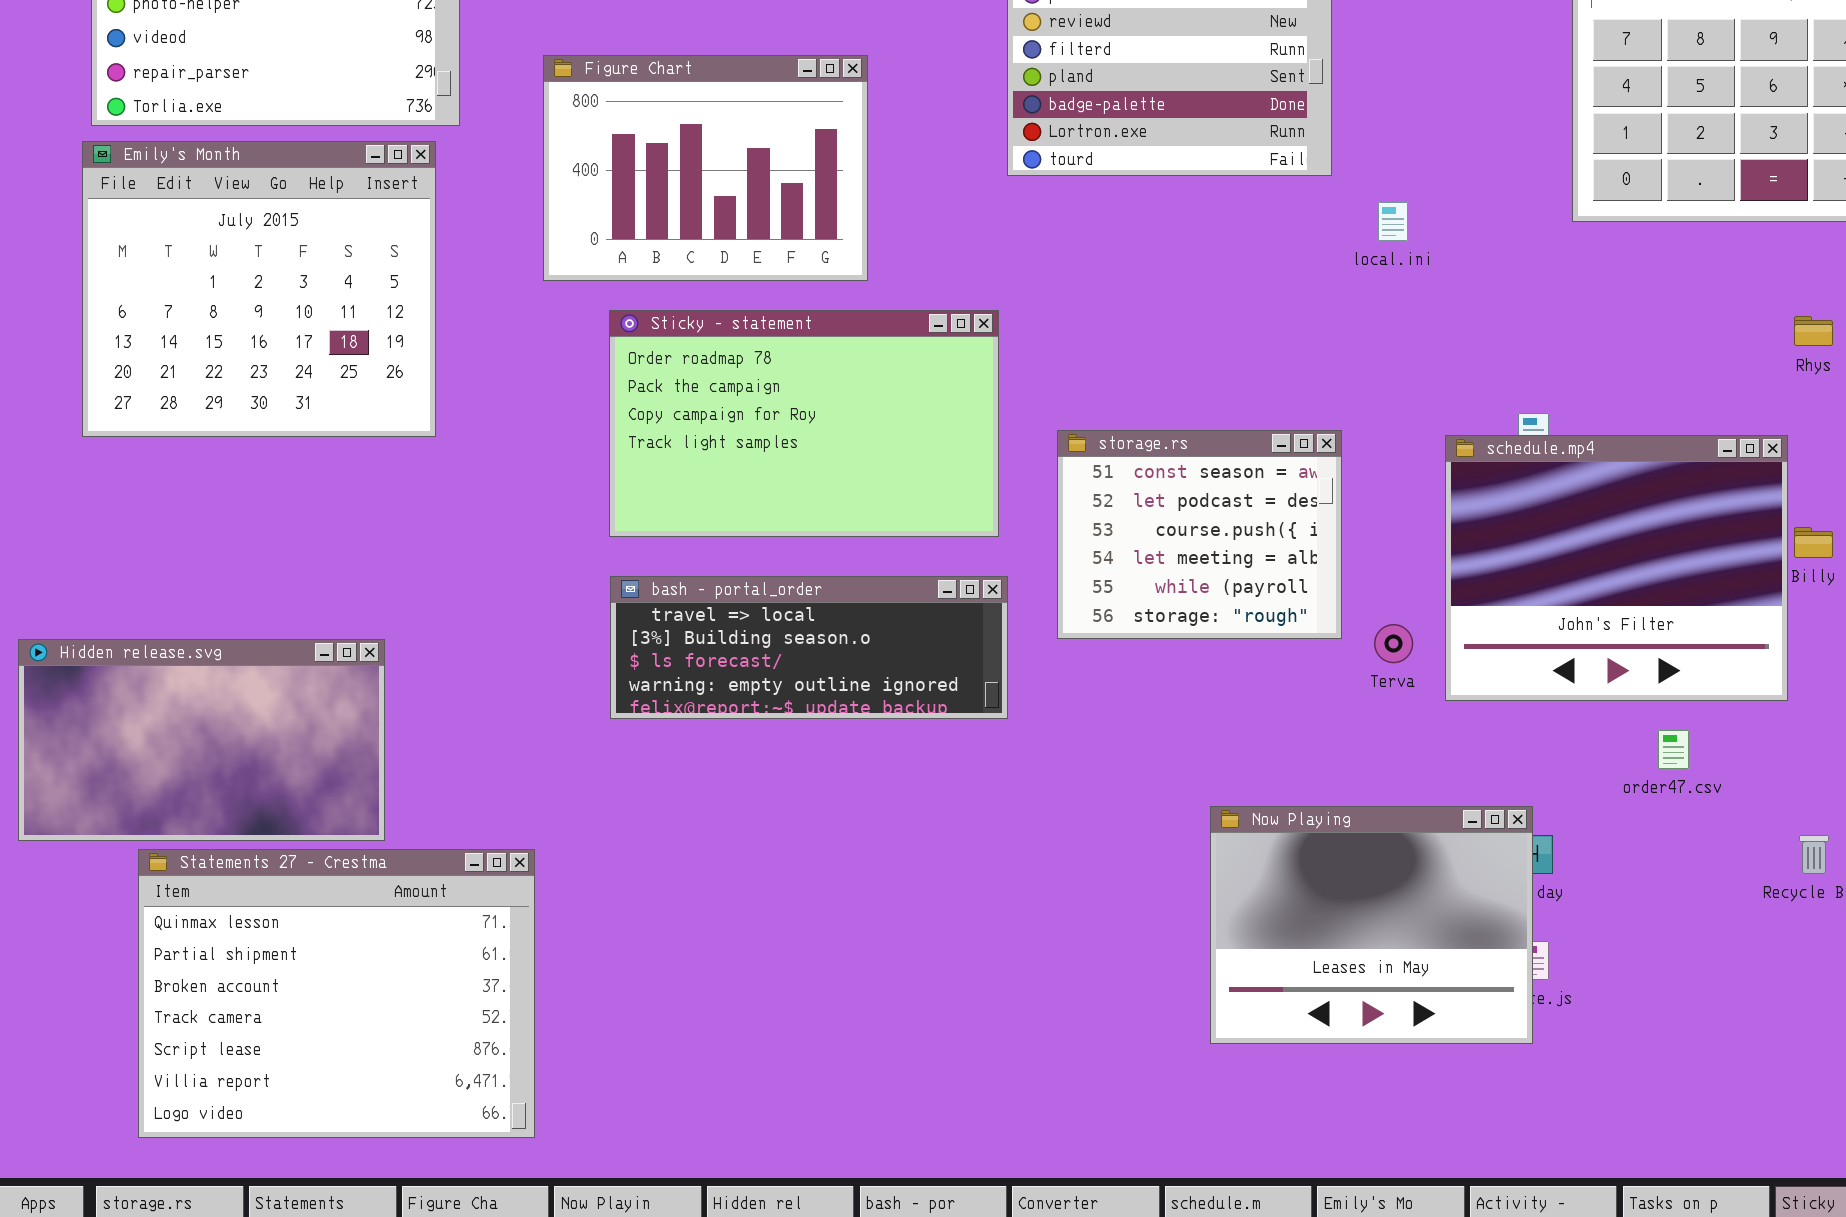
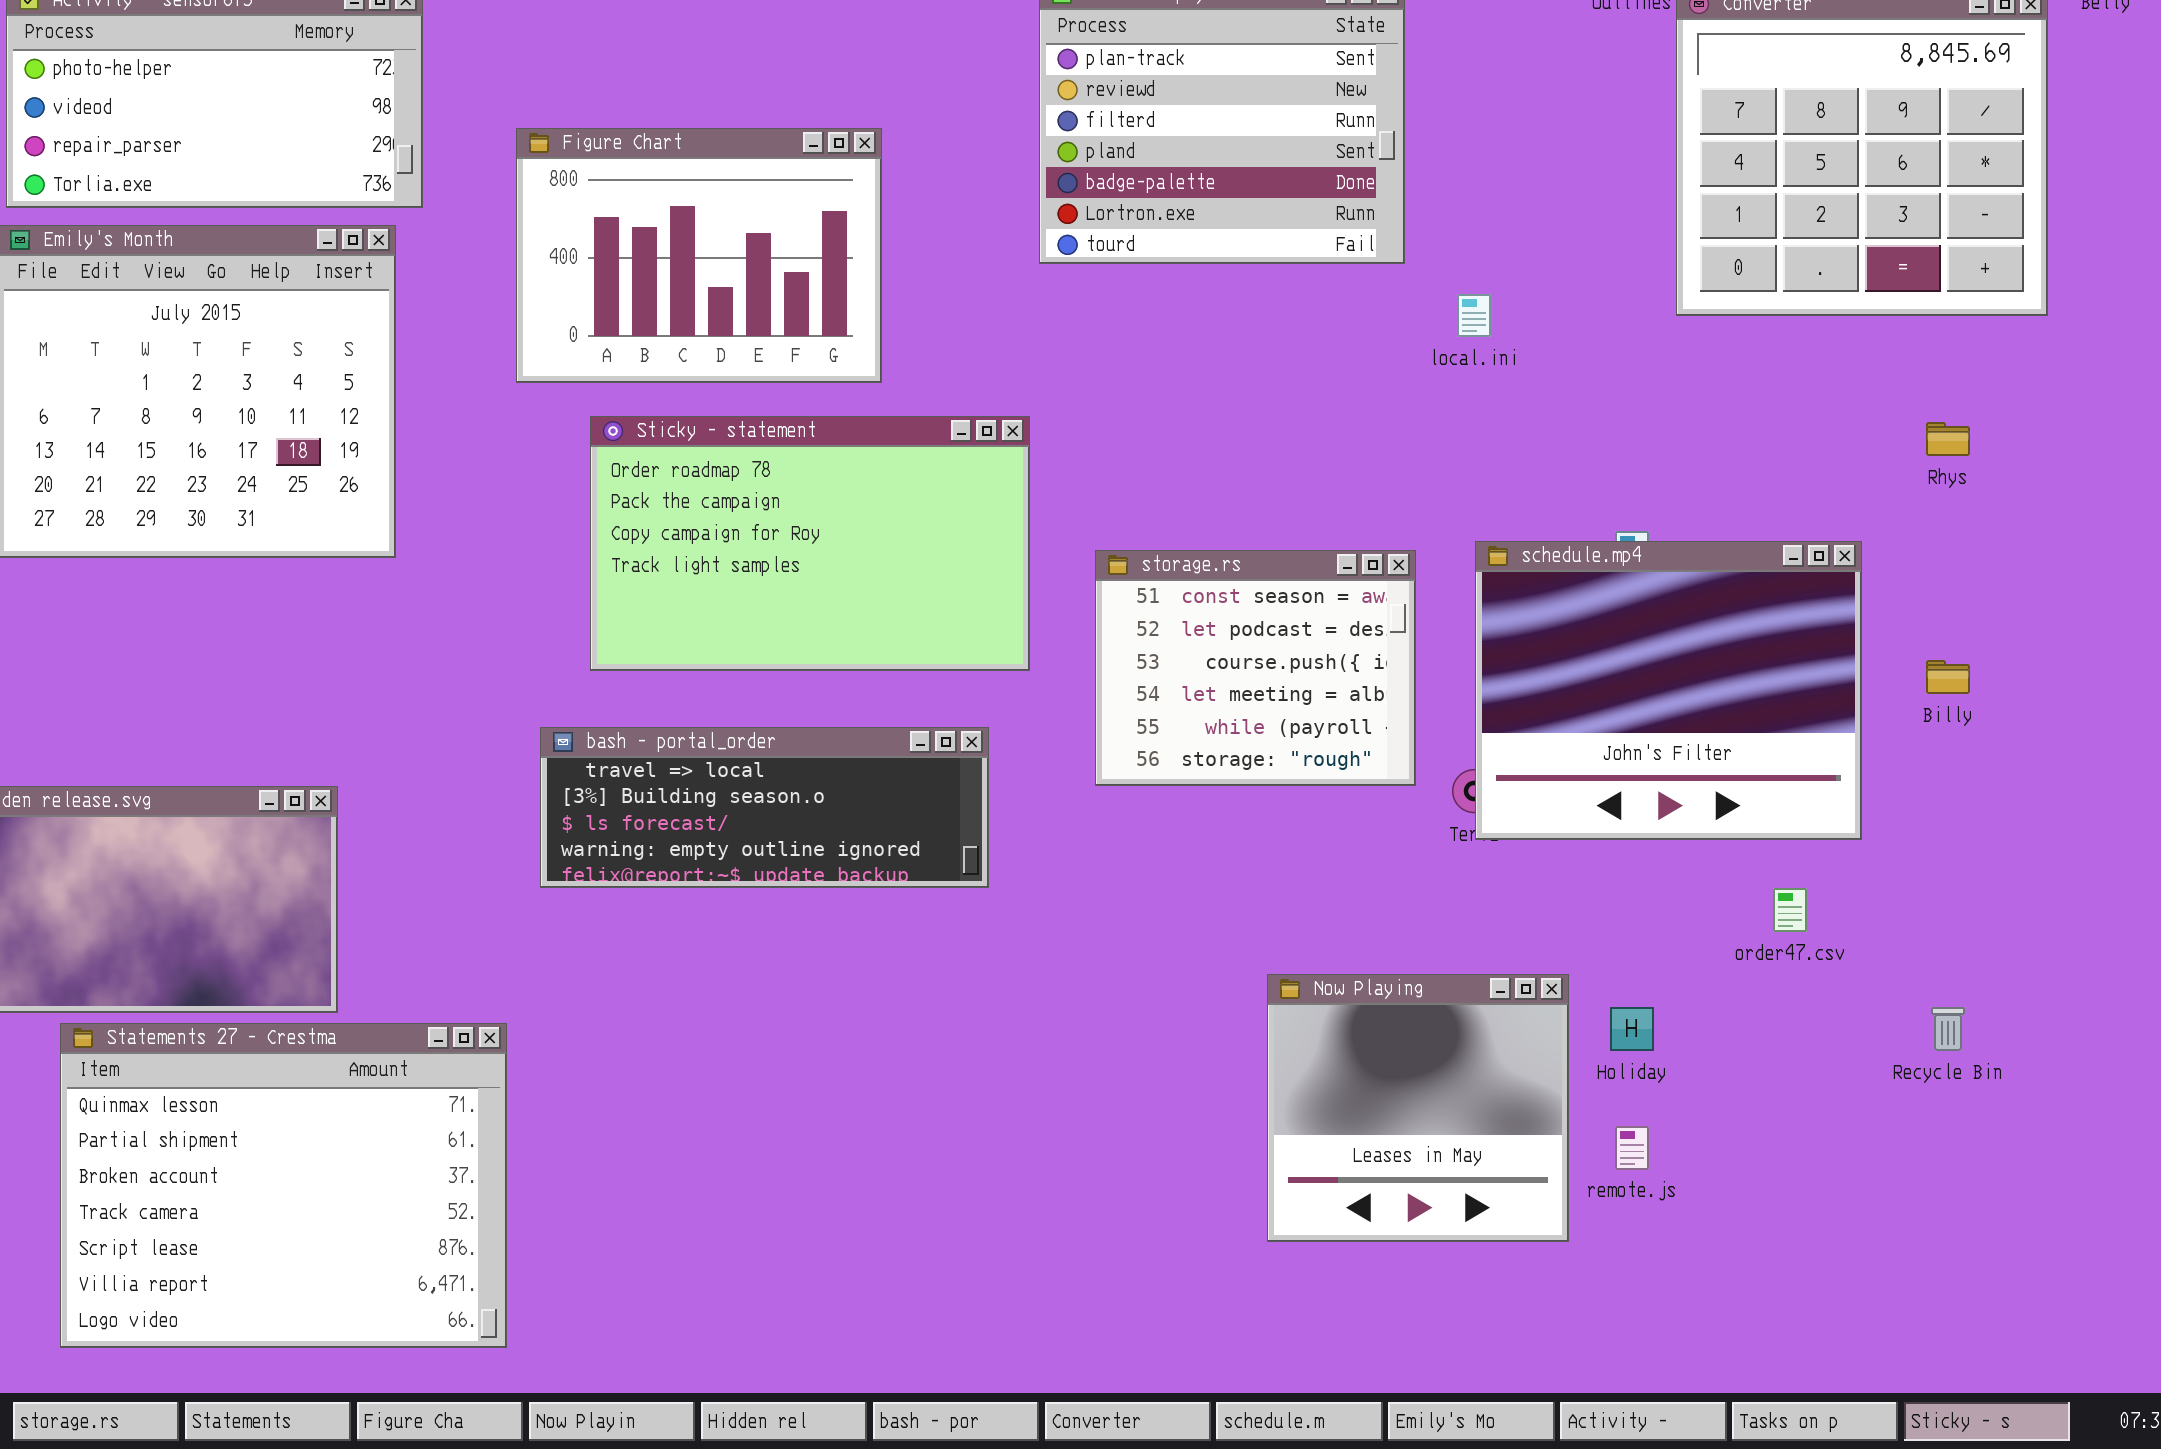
schedule.mp4: [1445,435,1788,701] -> [1475,541,1862,840], moved
bash - portal_order: [610,576,1008,719] -> [540,727,989,888], moved
Now Playing: [1210,806,1533,1044] -> [1267,974,1569,1242], resized

